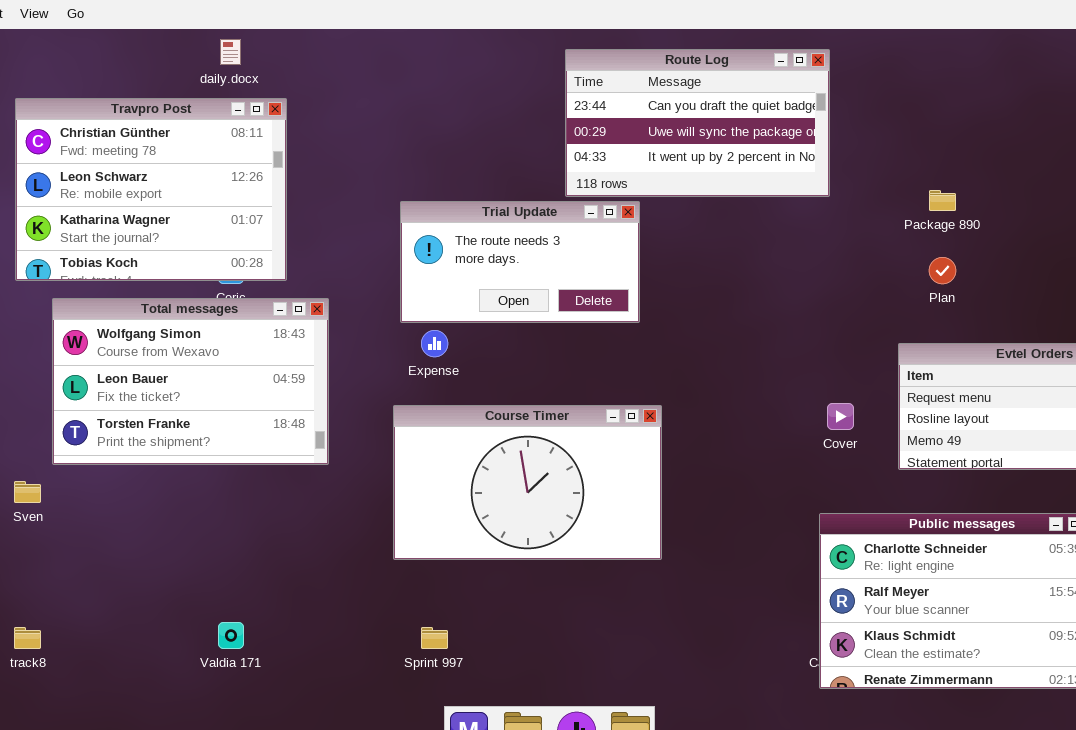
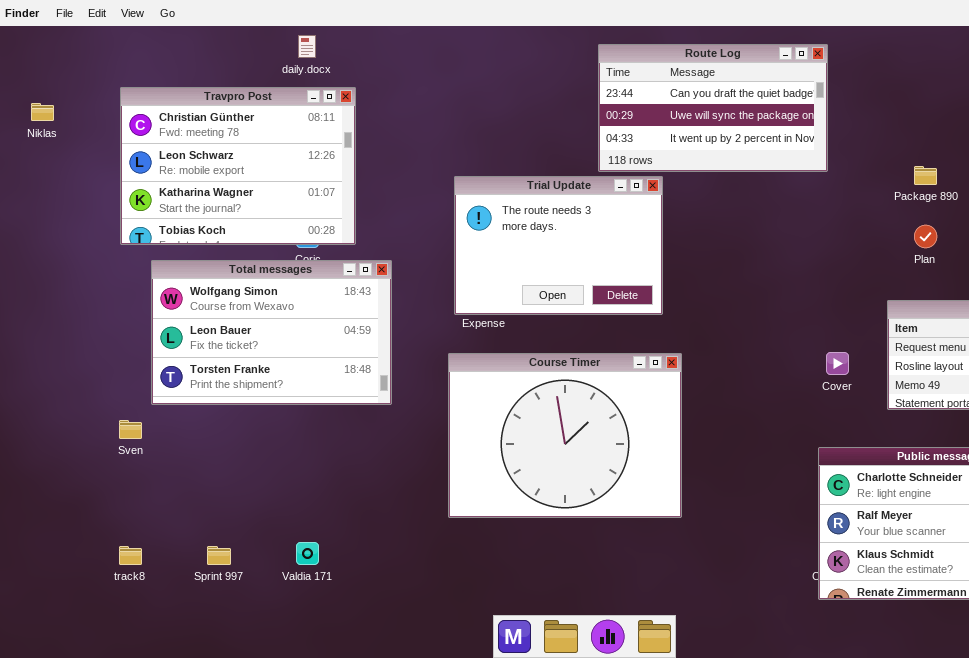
Trial Update: [400,201,640,323] -> [454,176,663,315], resized
Course Timer: [393,405,662,560] -> [448,353,682,518], resized
Sprint 997: [421,627,448,649] -> [207,546,231,565], moved

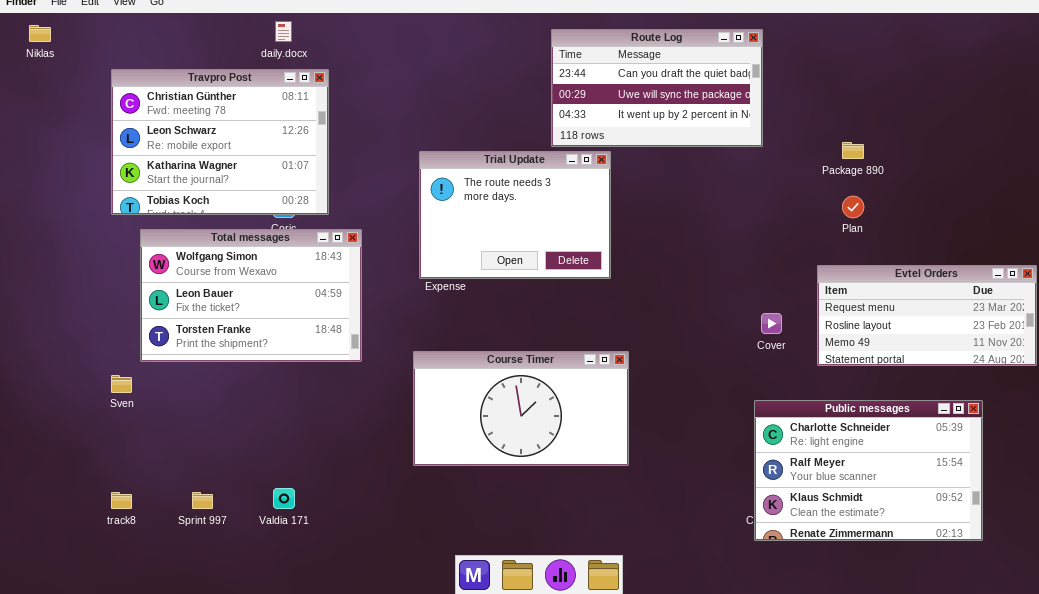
Niklas: [31,103,54,121] -> [29,25,51,42], moved
Course Timer: [448,353,682,518] -> [413,351,629,466], resized

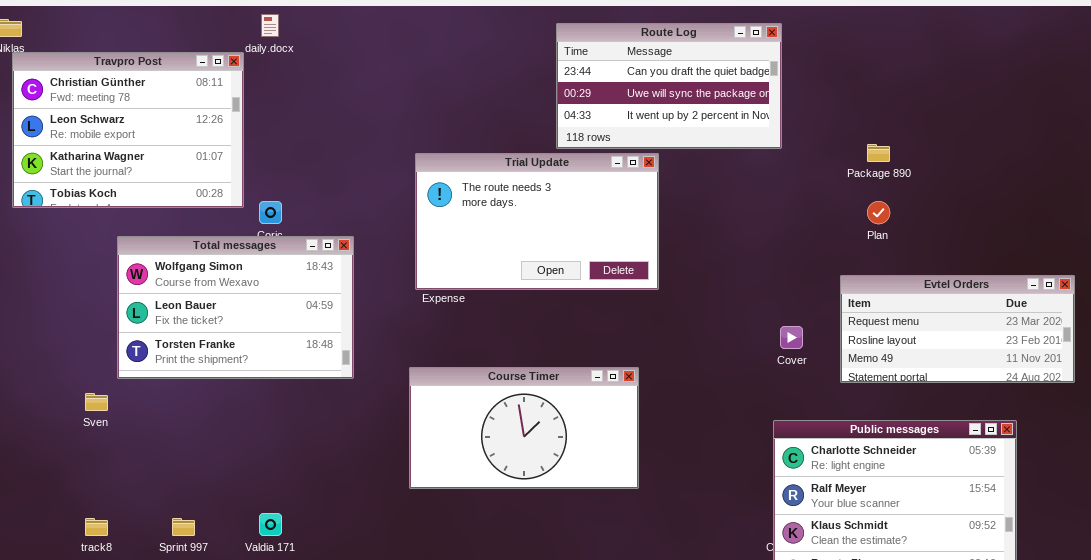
Travpro Post: [111,69,329,215] -> [12,52,244,208], moved
Trial Update: [419,151,611,279] -> [415,153,659,290], resized

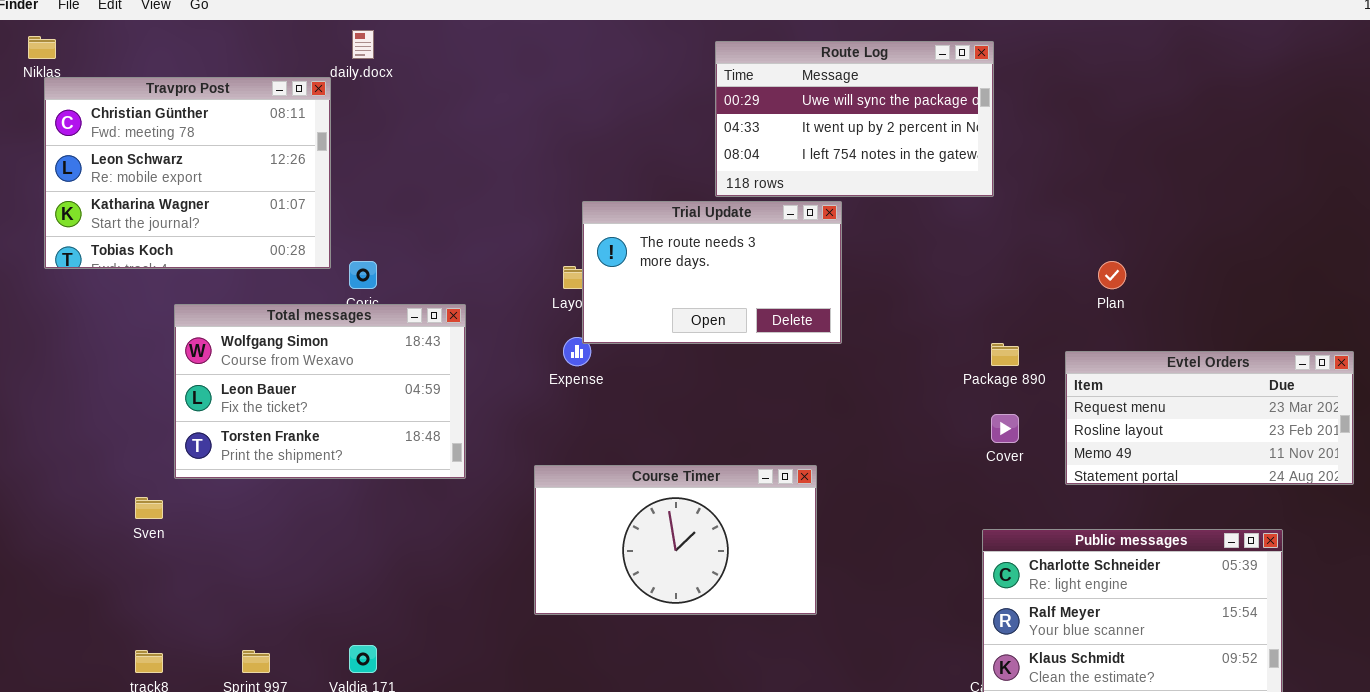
Route Log: [556,23,782,149] -> [715,41,994,197], scrolled down 1 row
Package 890: [867,144,890,162] -> [991,343,1019,366], moved
Trial Update: [415,153,659,290] -> [582,201,842,344], resized

